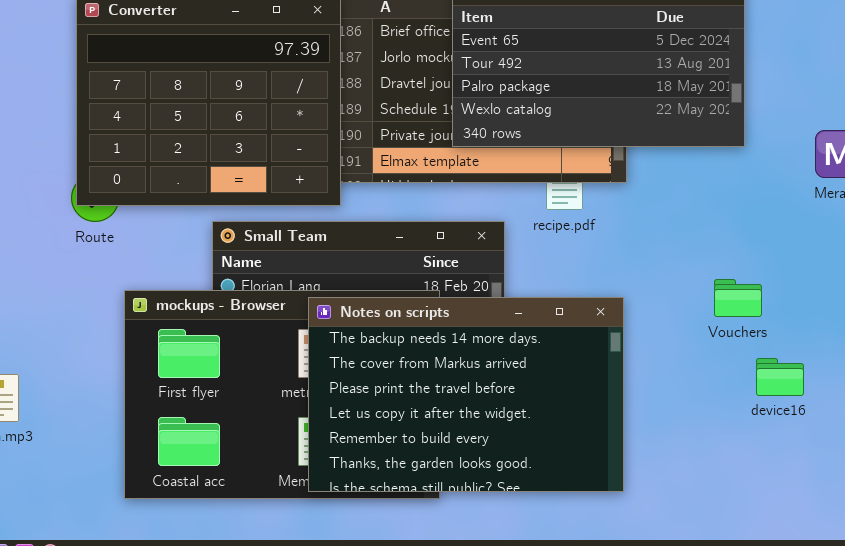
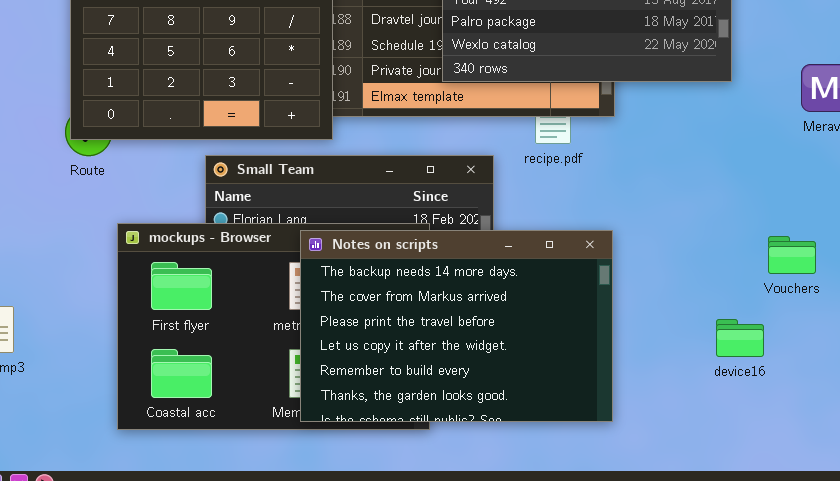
Vouchers: [714,279,762,317] -> [768,236,816,274], moved
device16: [756,358,804,396] -> [716,319,764,357], moved

